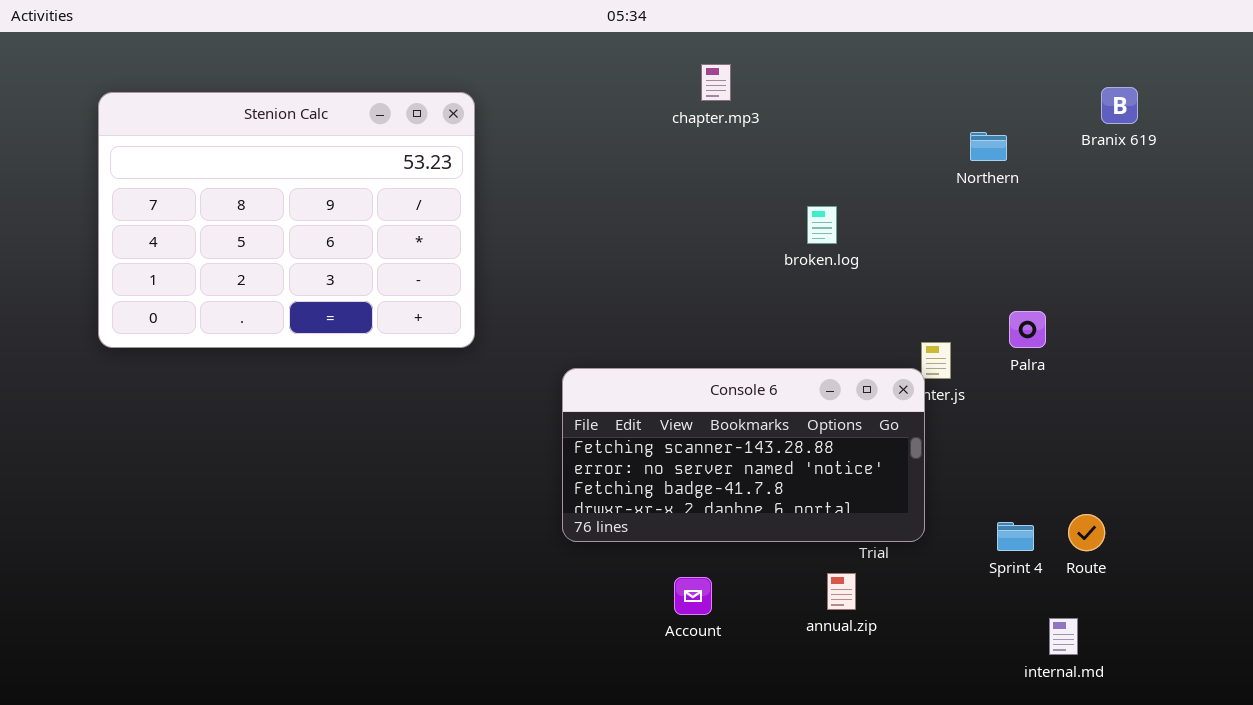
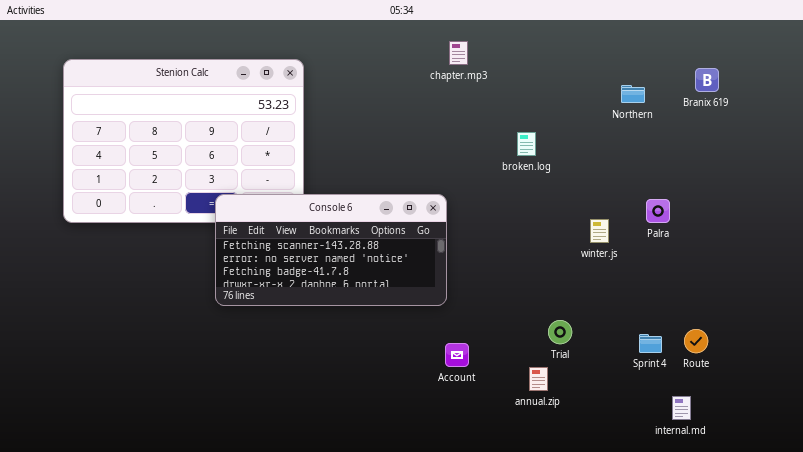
Branix 619: [1101,87,1138,124] -> [695,68,719,92], moved
Console 6: [562,368,925,542] -> [215,194,447,306], moved
Account: [674,577,712,615] -> [445,343,469,367], moved

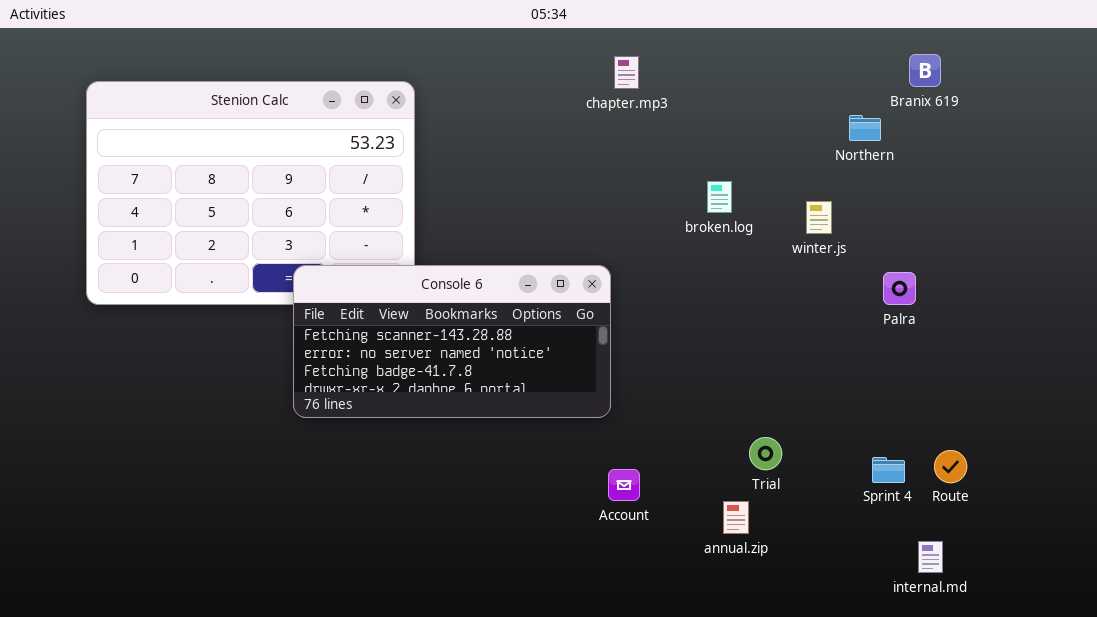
Branix 619: [695,68,719,92] -> [909,54,941,87], moved
winter.js: [590,219,609,243] -> [806,201,832,234], moved

